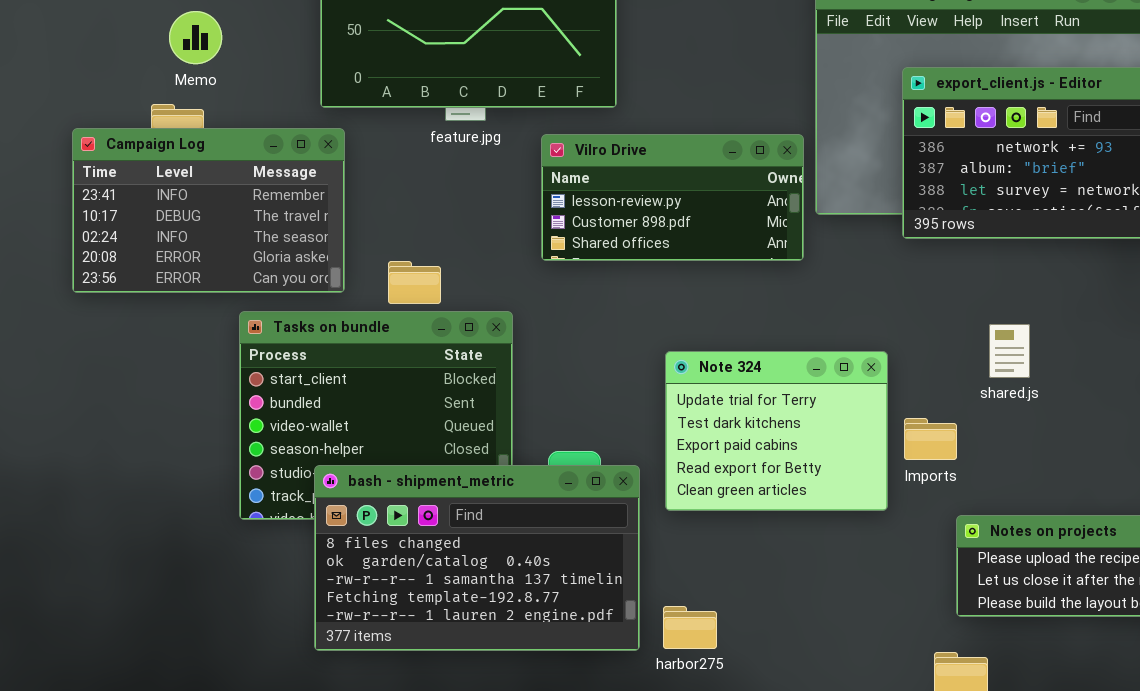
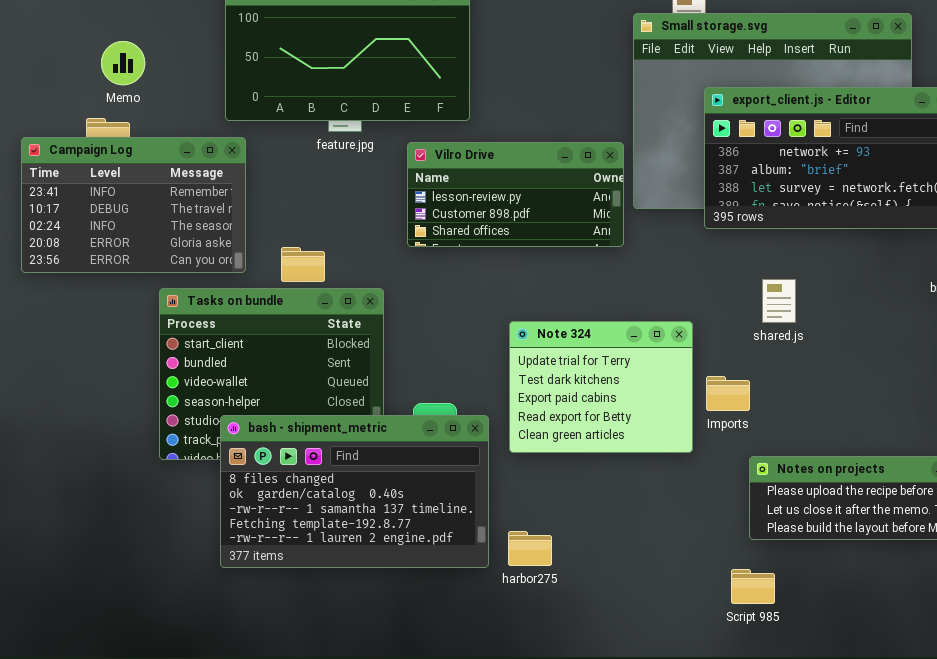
shared.js: [989,324,1030,378] -> [762,279,796,323], moved

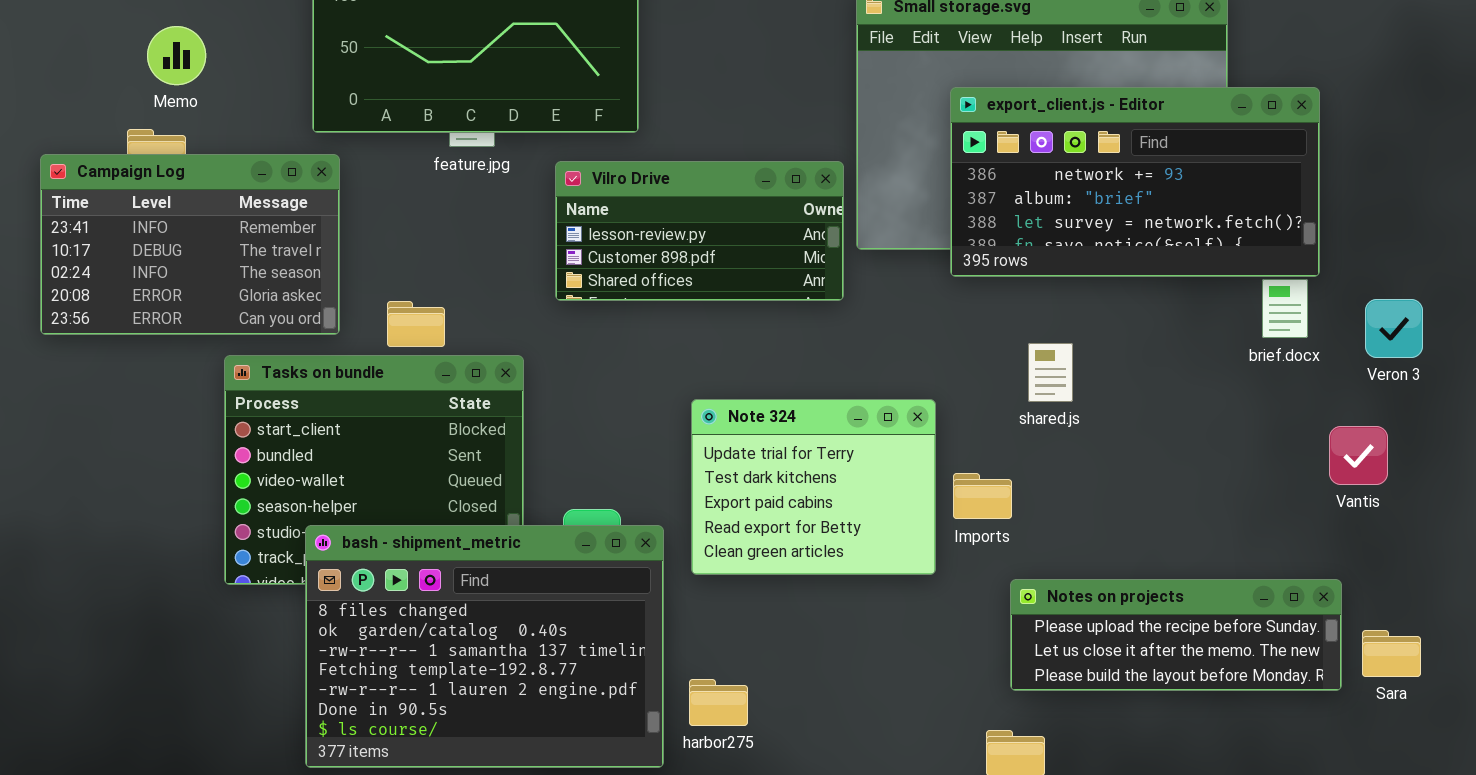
bash - shipment_metric: [220,415,489,568] -> [305,525,664,768], resized

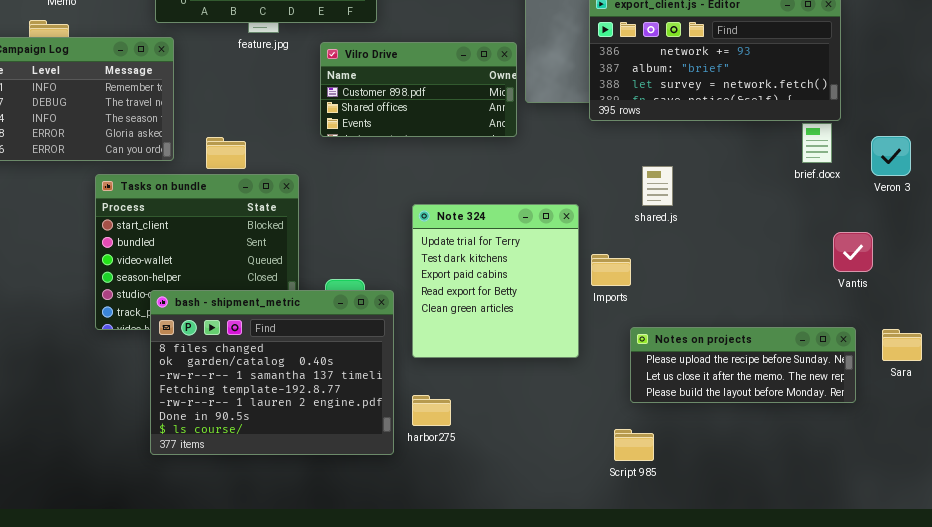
Vilro Drive: [555,161,844,301] -> [320,42,517,137], scrolled down 1 row
Note 324: [691,399,936,575] -> [412,204,579,358], resized
Vantis: [1329,426,1388,485] -> [833,232,873,272], moved
Sara: [1362,630,1421,677] -> [882,329,922,361], moved

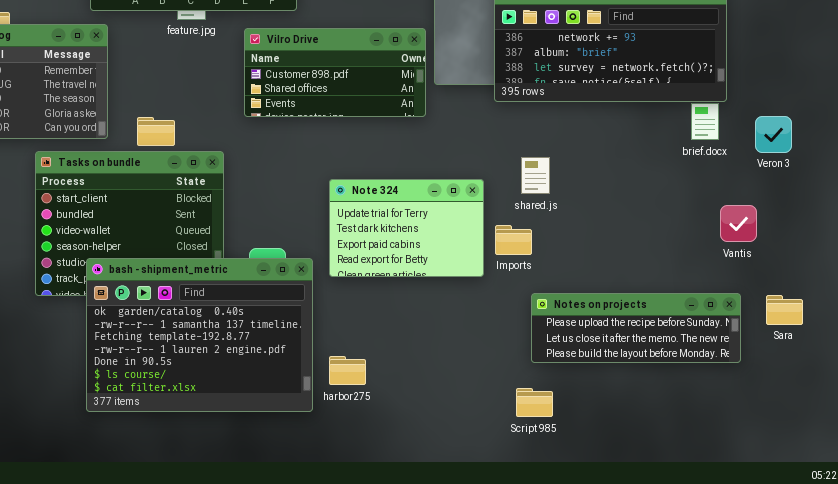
shared.js: [642,166,673,206] -> [521,157,550,194], moved
Note 324: [412,204,579,358] -> [329,179,484,277], resized
bash - shipment_metric: [150,290,394,455] -> [86,258,313,412], scrolled down 1 row

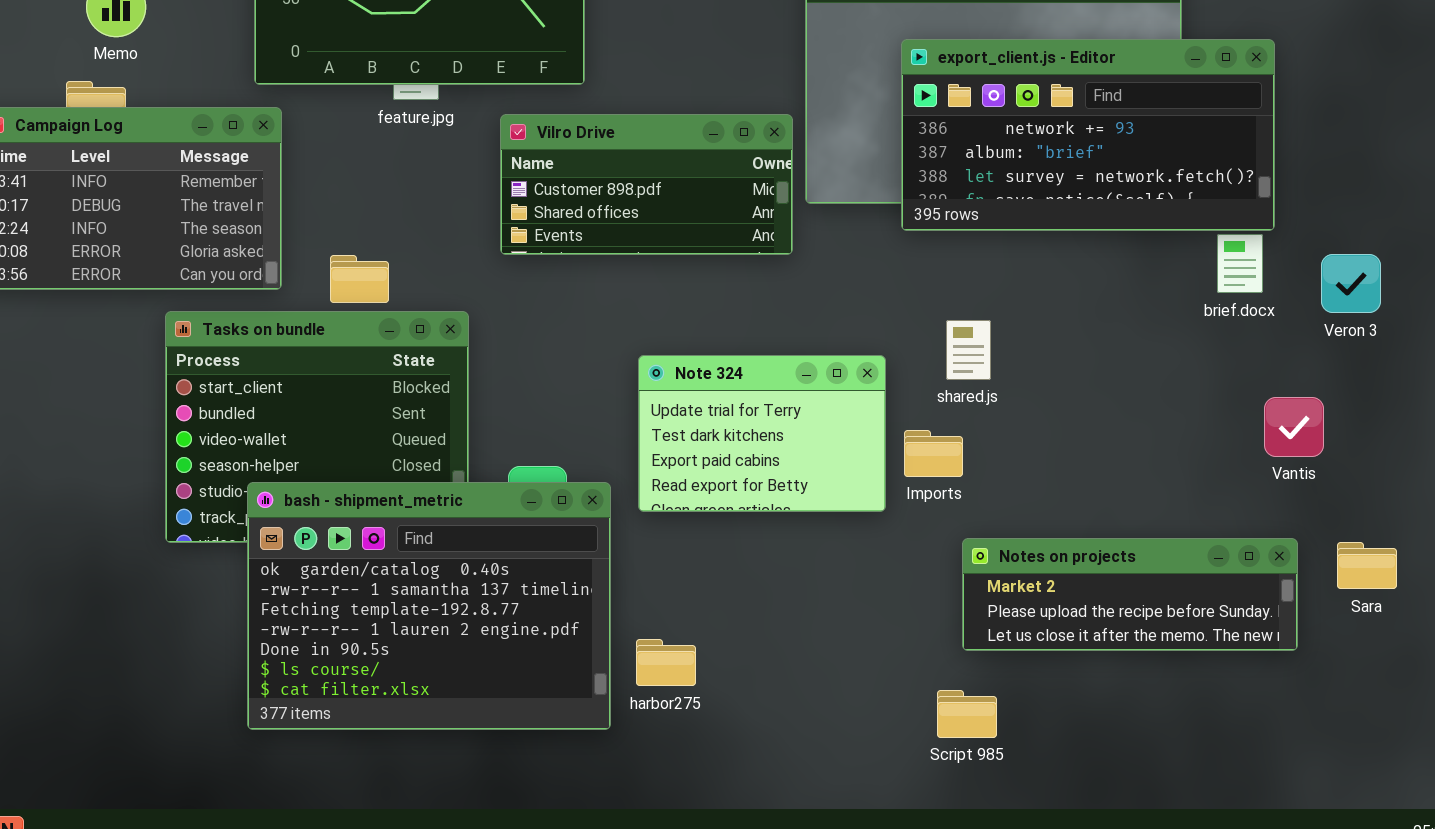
Notes on projects: [531,293,741,363] -> [962,538,1298,651], scrolled up 1 row

